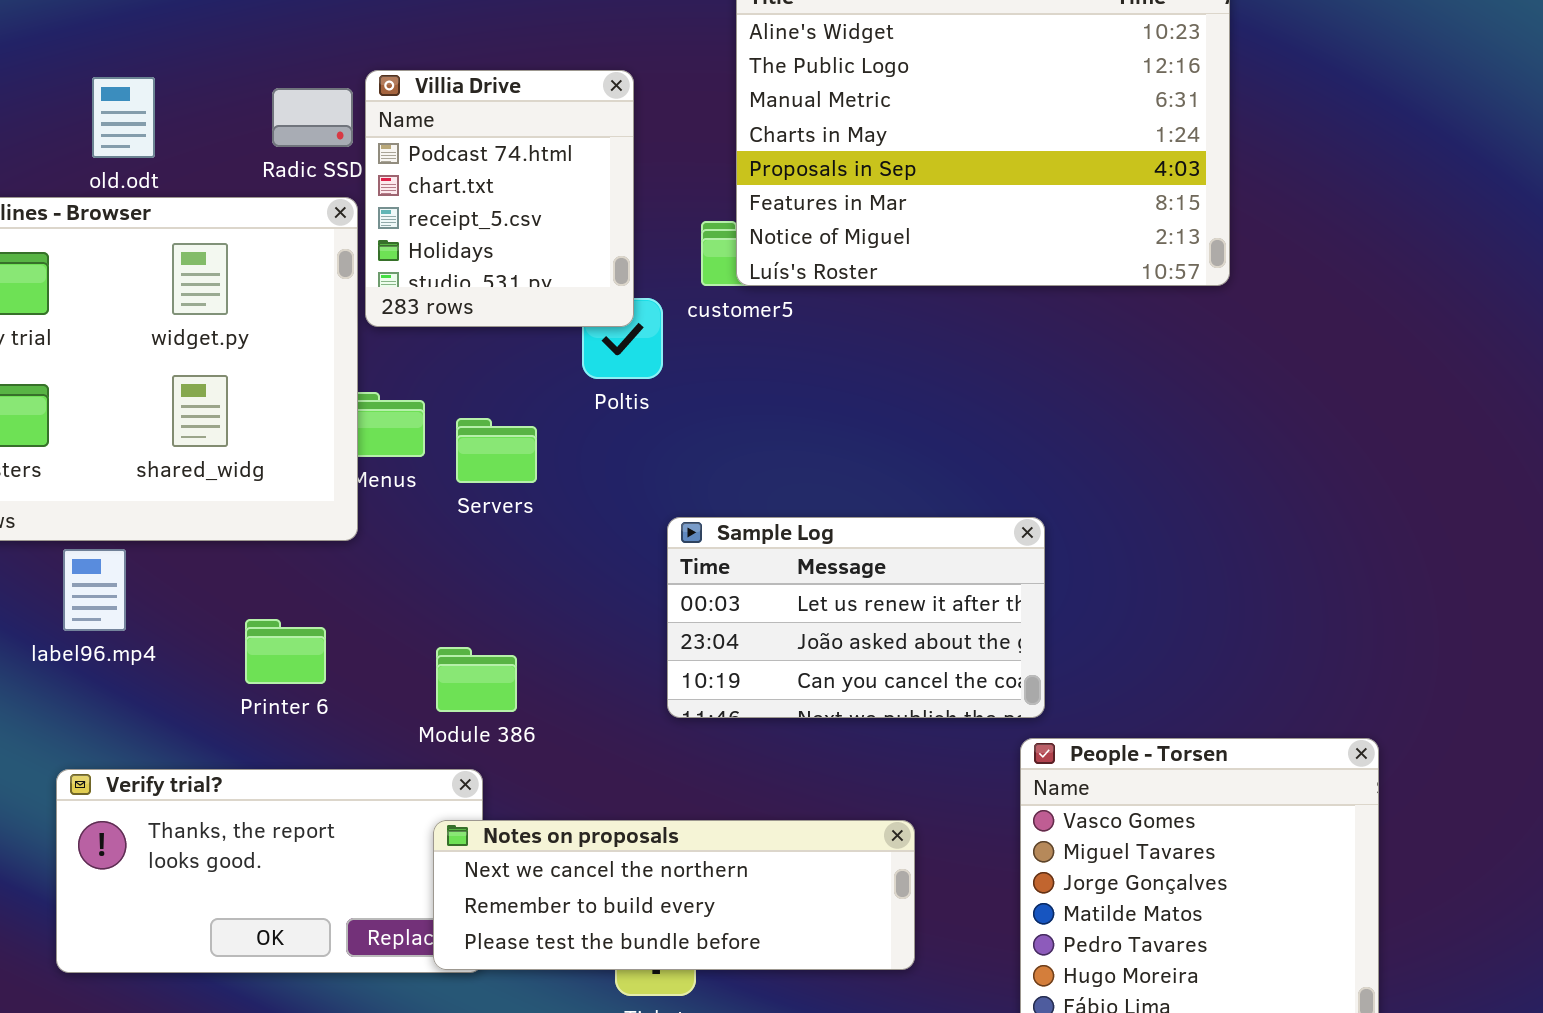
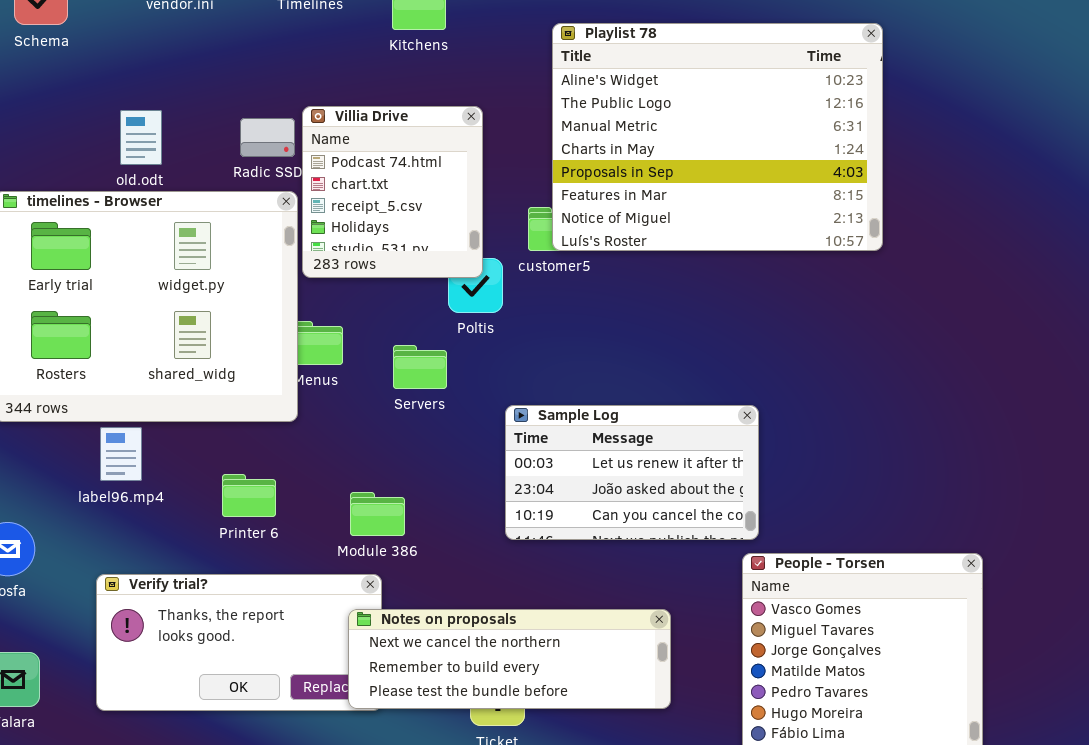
Servers: [456,418,537,483] -> [393,345,447,389], moved

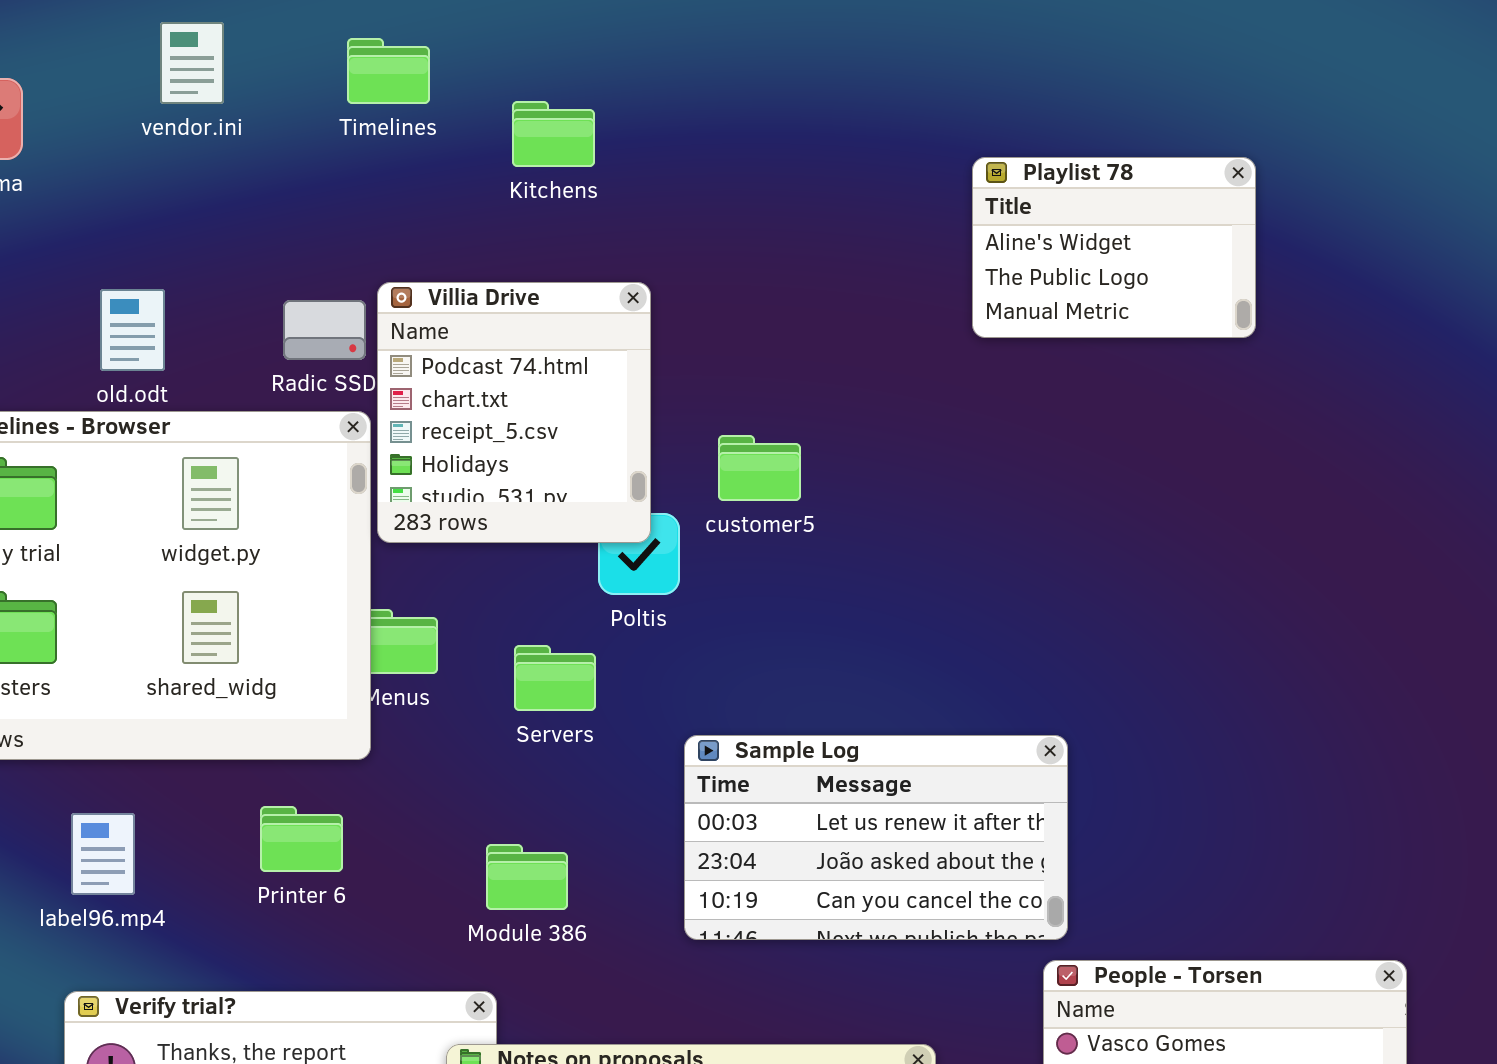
Playlist 78: [552,23,883,251] -> [972,157,1256,338], resized
label96.mp4: [100,427,142,481] -> [71,813,135,895], moved
Printer 6: [222,474,276,517] -> [260,806,343,872], moved
Module 386: [350,492,405,536] -> [486,844,568,910], moved

